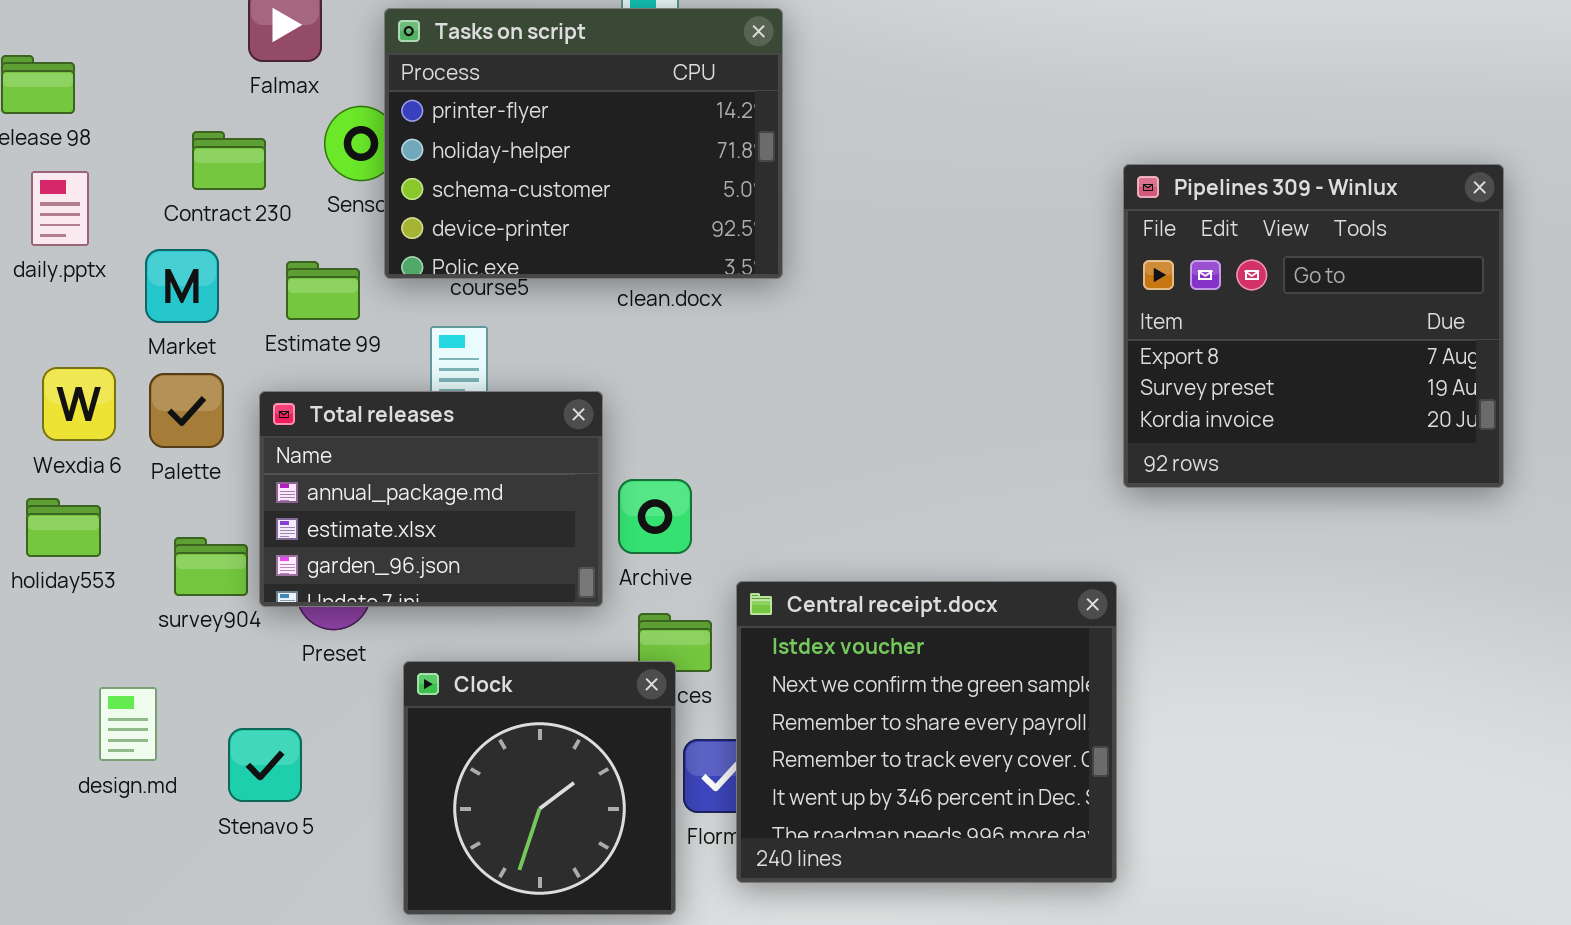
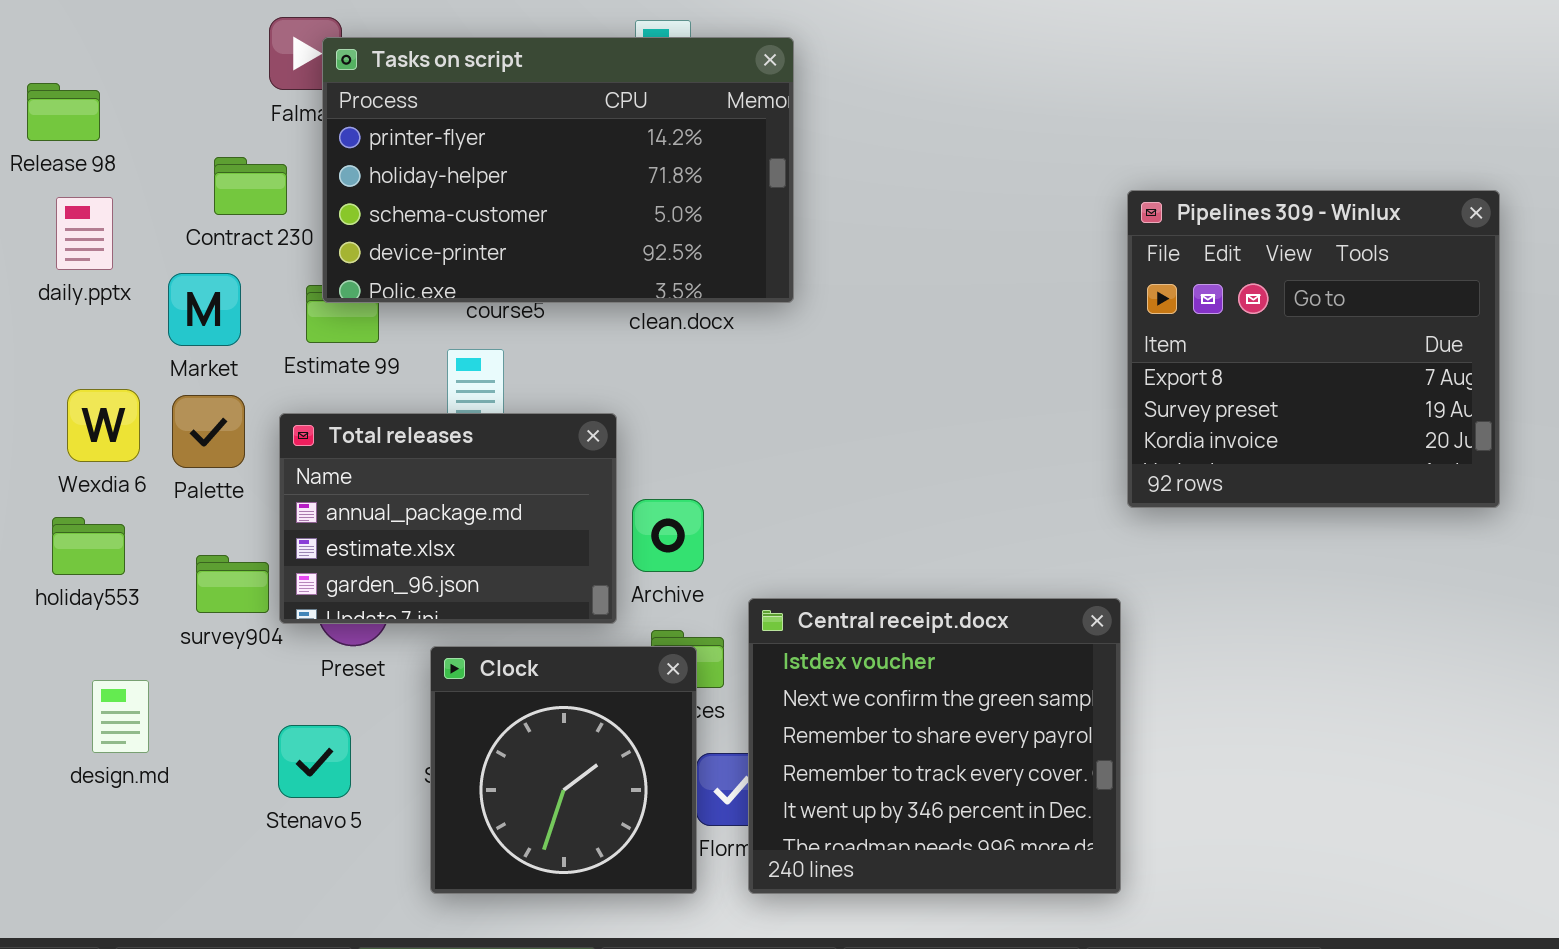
Tasks on script: [384,8,783,279] -> [322,37,794,303], resized
Clock: [403,661,676,915] -> [430,646,697,894], moved
design.md: [99,687,157,761] -> [92,680,149,753], moved
Stenavo 5: [228,728,302,802] -> [278,725,351,798], moved

